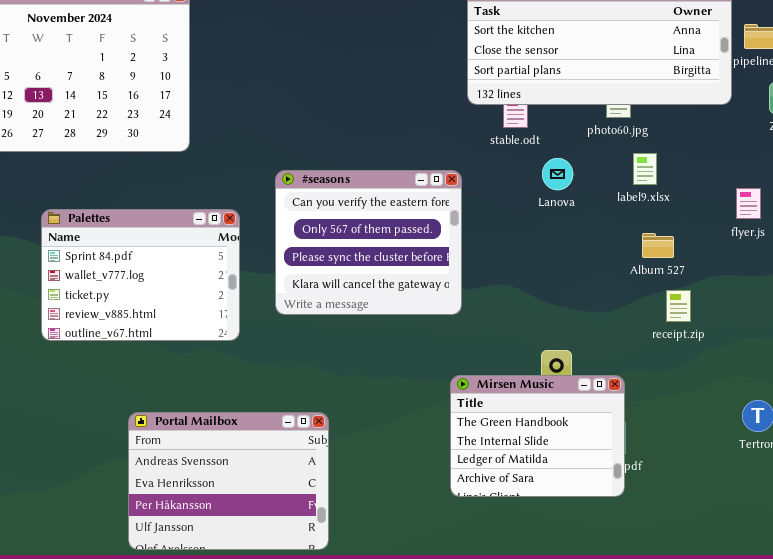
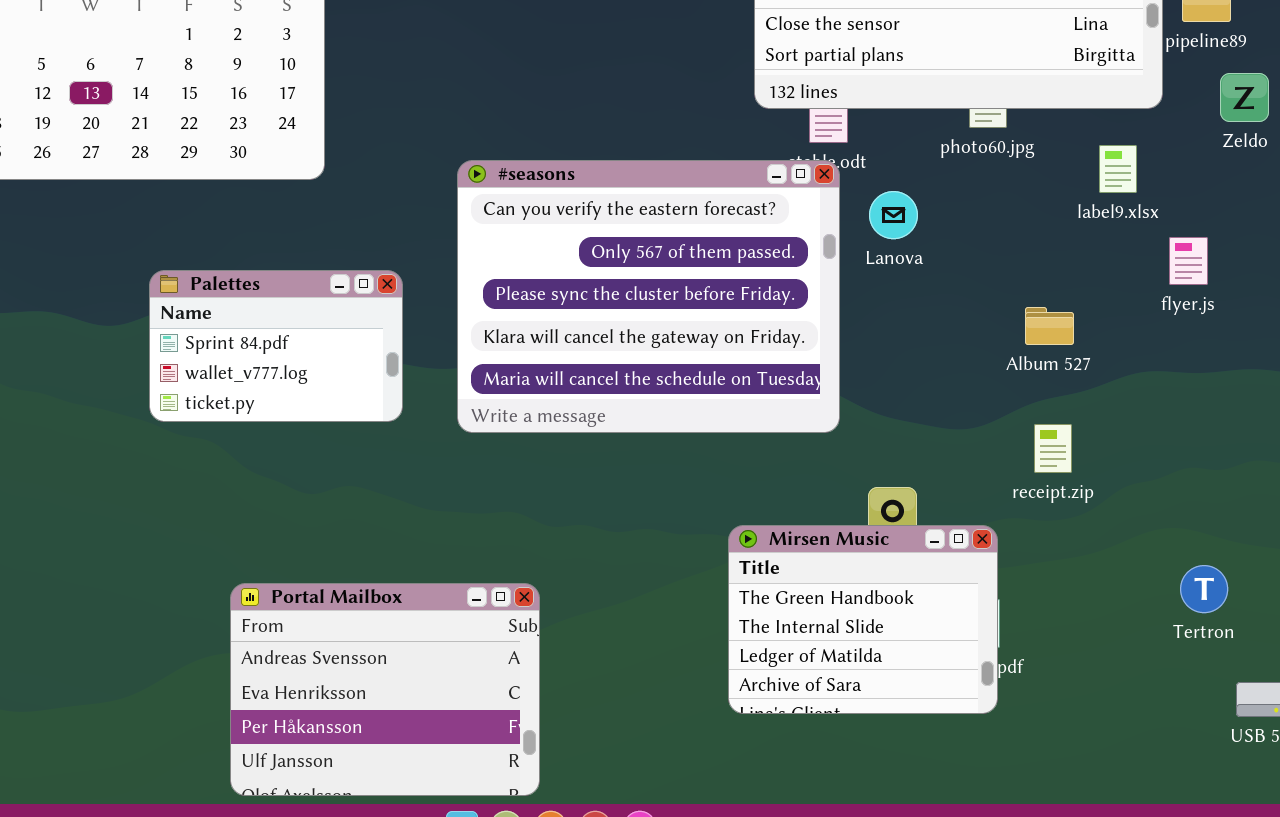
label9.xlsx: [633,153,657,185] -> [1099,145,1137,193], moved
#seasons: [275,170,462,315] -> [457,160,840,433], resized
Palettes: [41,209,240,341] -> [149,270,403,422], resized
receipt.zip: [666,290,691,322] -> [1034,424,1072,473], moved

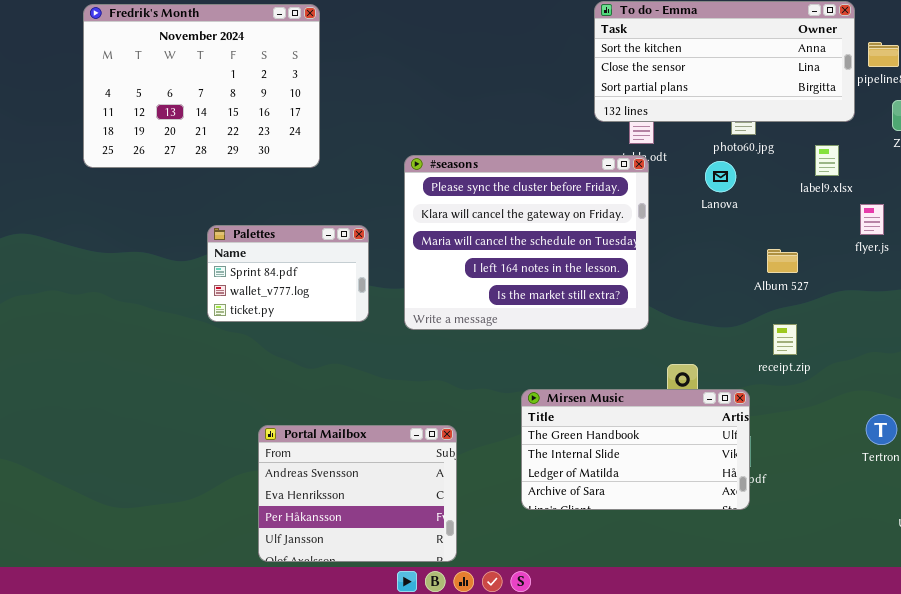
#seasons: [457,160,840,433] -> [404,155,649,330], scrolled down 2 rows
Lanova: [869,191,918,239] -> [705,161,736,192], moved
Mirsen Music: [728,525,998,714] -> [521,389,750,510], resized

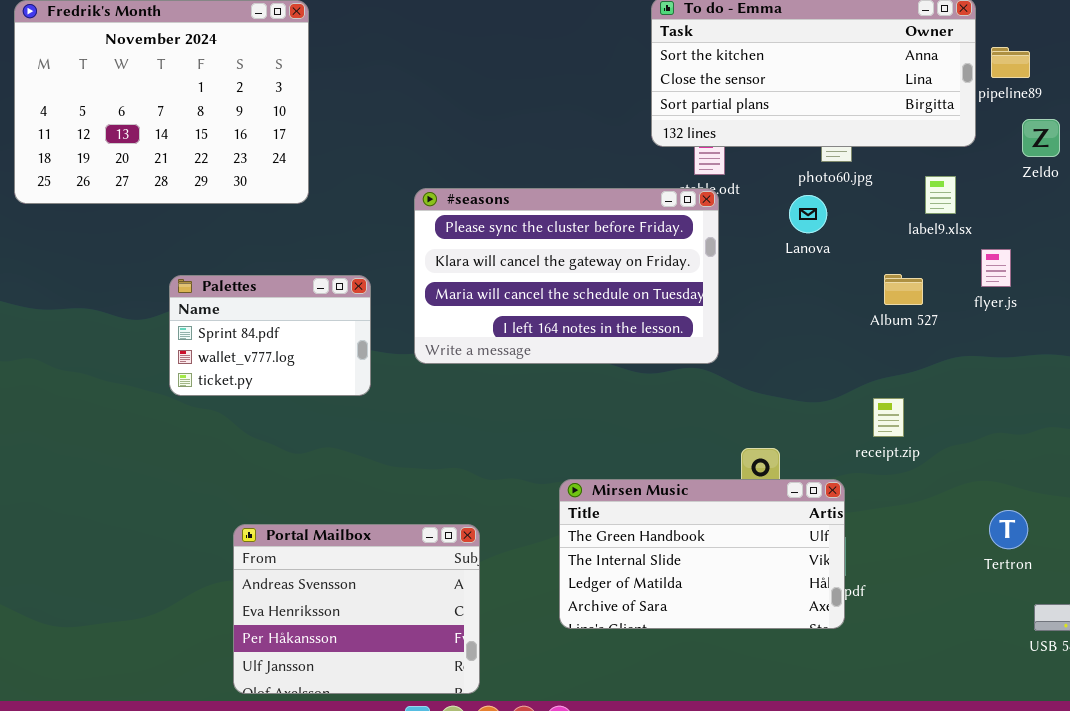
#seasons: [404,155,649,330] -> [414,188,719,364], resized
Album 527: [767,249,798,273] -> [884,274,923,305], moved

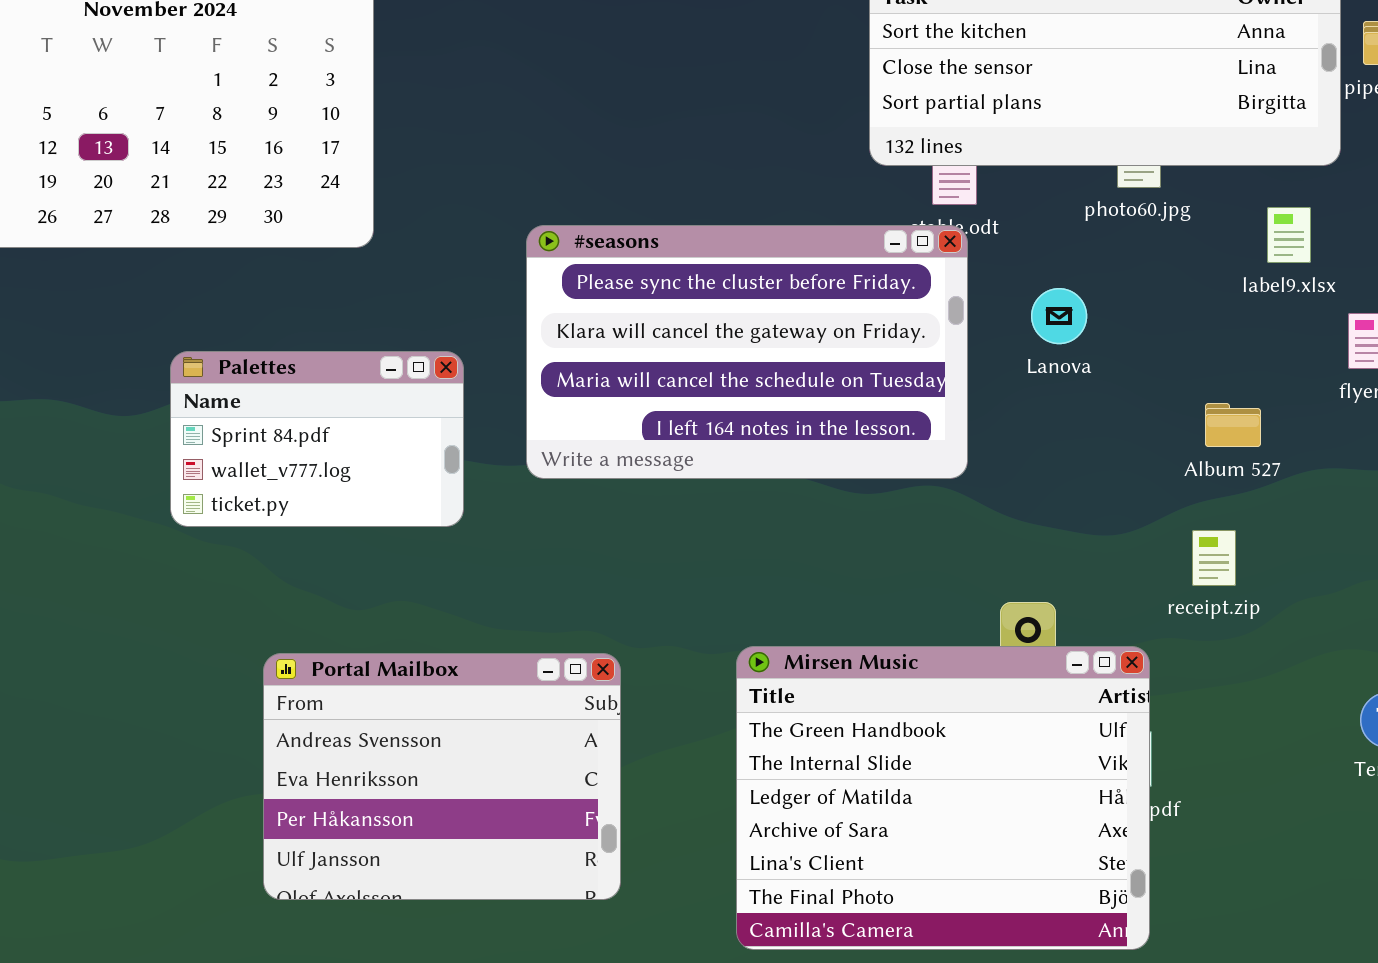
Lanova: [789,195,827,233] -> [1031,288,1087,344], moved
Album 527: [884,274,923,305] -> [1205,403,1261,447], moved
Mirsen Music: [559,479,845,629] -> [736,646,1150,950], resized
Portal Mailbox: [233,524,480,694] -> [263,653,621,900], moved

